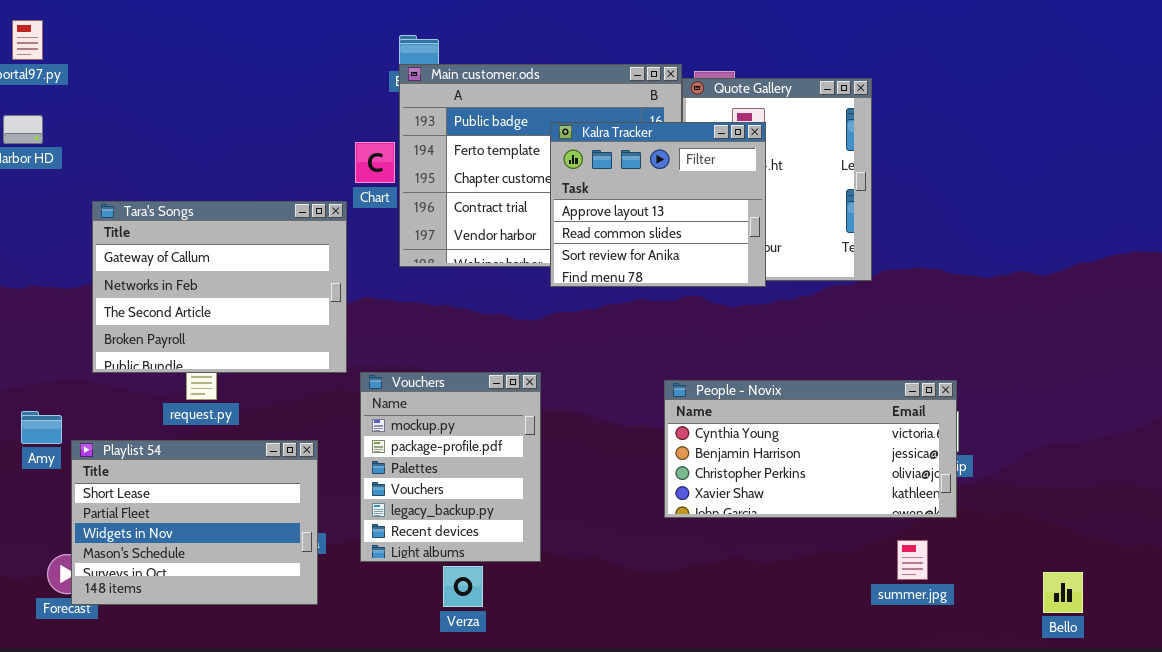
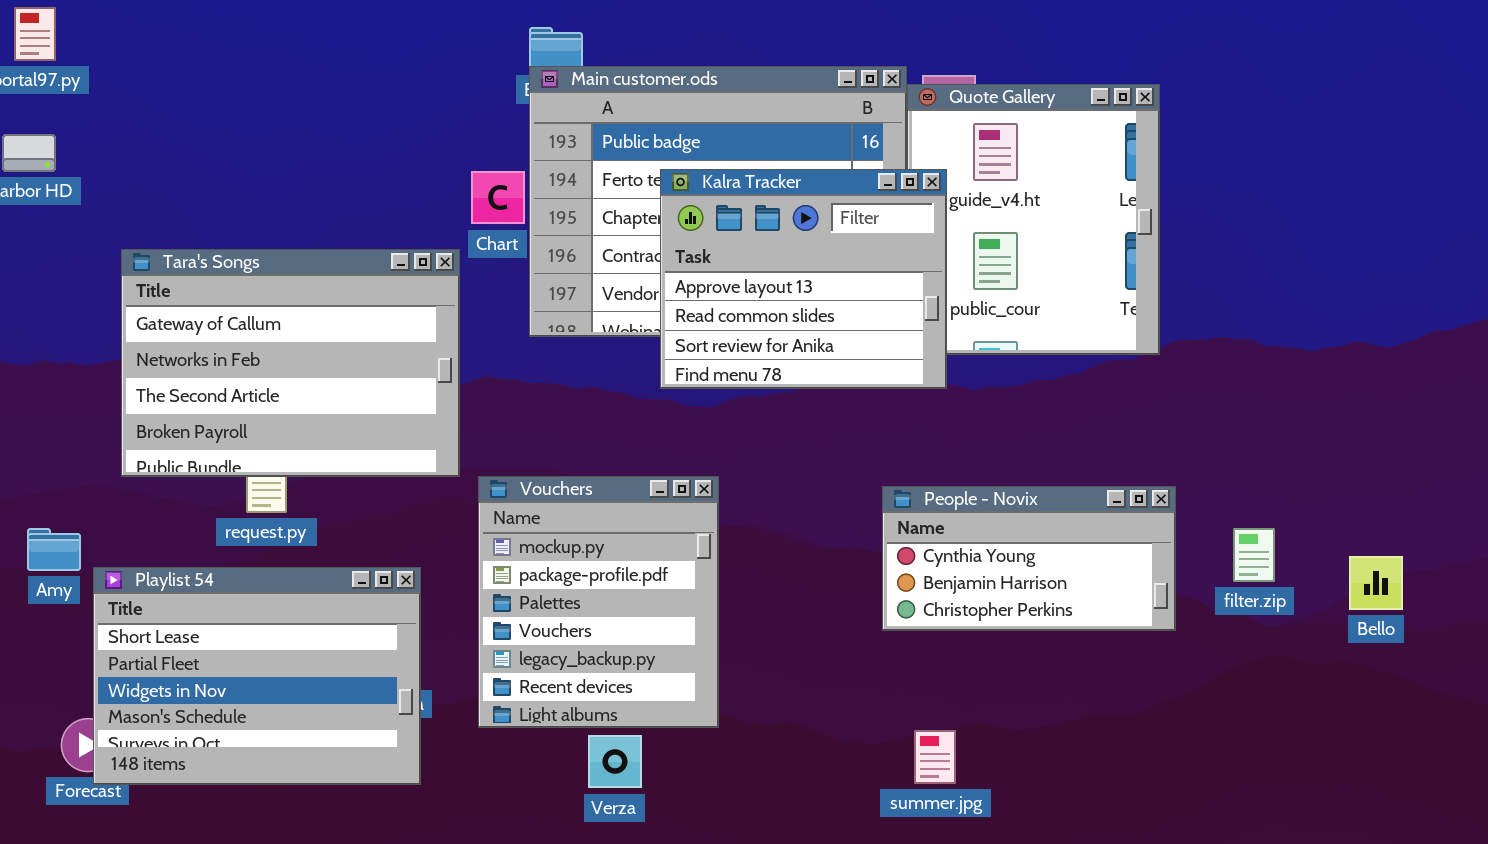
Kalra Tracker: [550,122,766,287] -> [660,169,947,389], moved
People - Novix: [664,380,957,518] -> [882,486,1176,631], resized
summer.jpg: [897,540,928,580] -> [914,730,956,784], moved
Bello: [1043,572,1083,613] -> [1349,556,1403,610], moved

